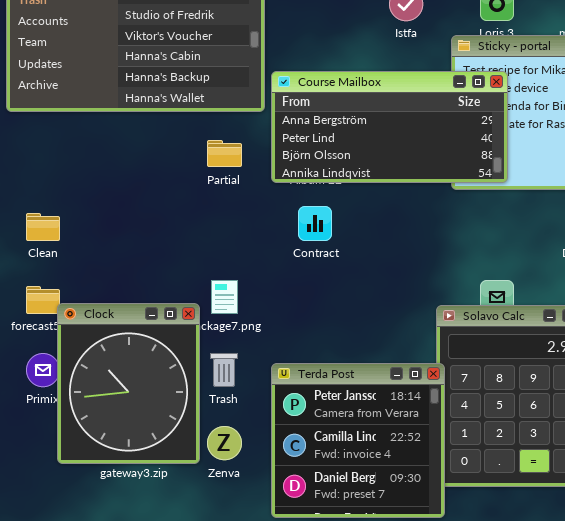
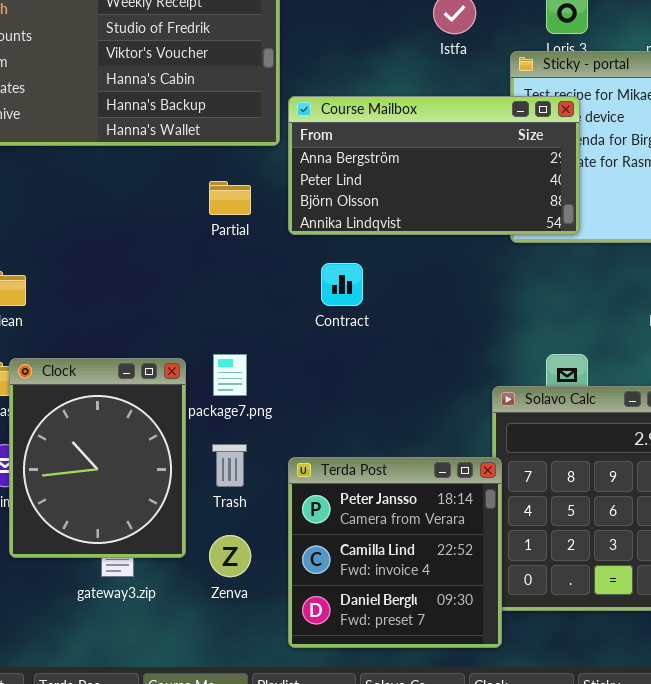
Clock: [57,303,200,464] -> [9,358,186,558], moved

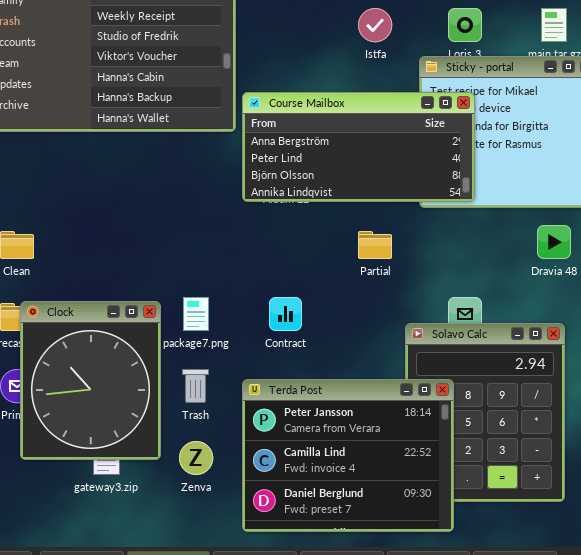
Partial: [209,181,251,215] -> [358,231,392,259], moved
Contract: [321,263,363,306] -> [269,297,302,331], moved
Terda Post: [288,457,502,648] -> [242,379,454,532], resized

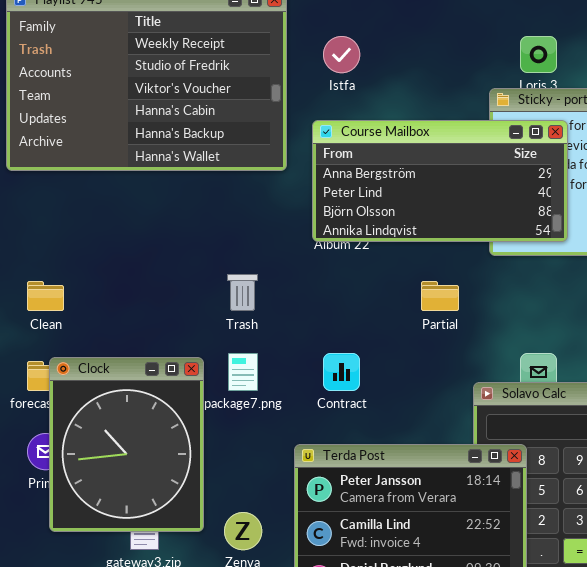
Istfa: [358,8,392,42] -> [323,36,360,73], moved
Course Mailbox: [242,92,475,202] -> [312,120,568,242], moved
Trash: [182,369,209,403] -> [227,274,258,311], moved

